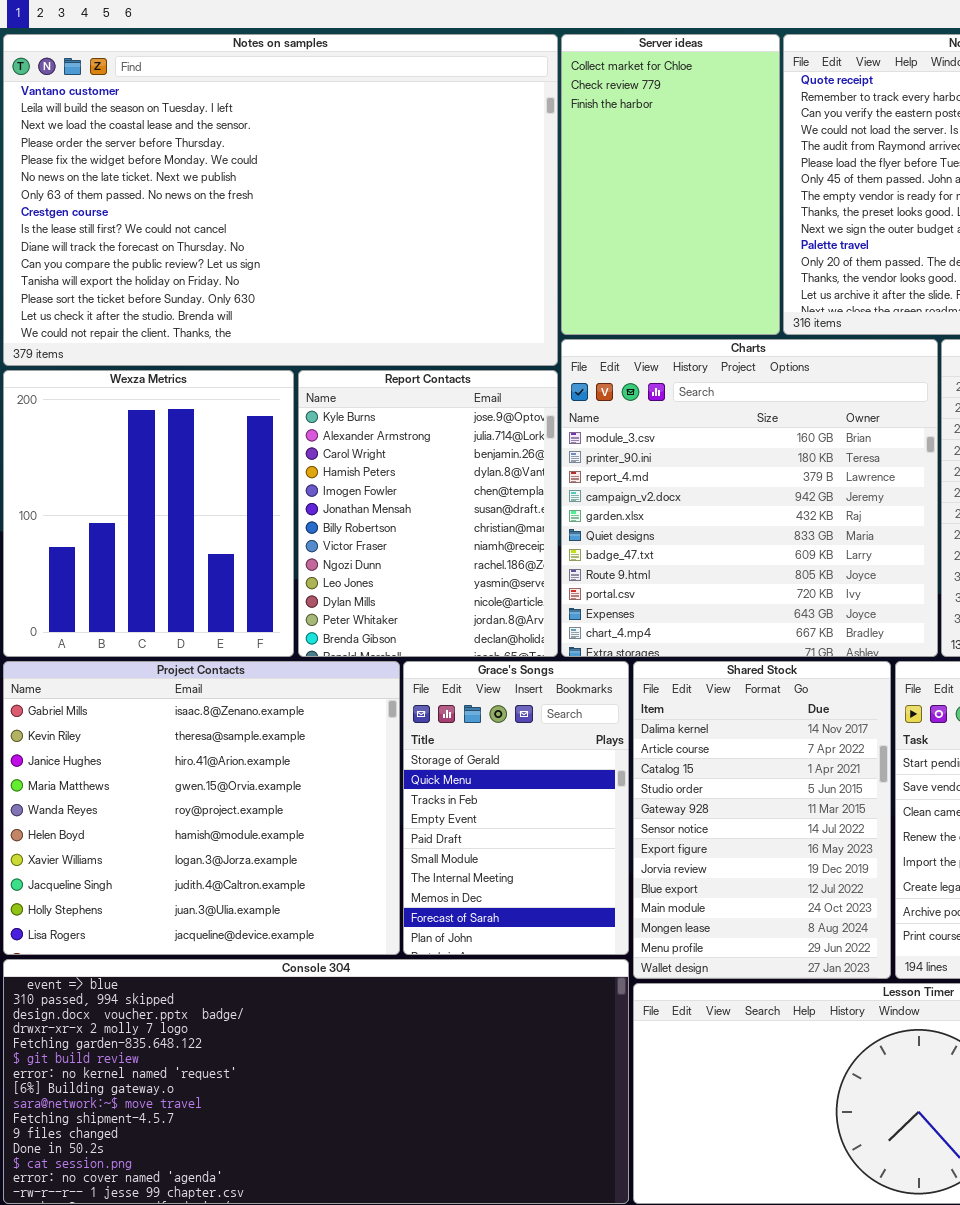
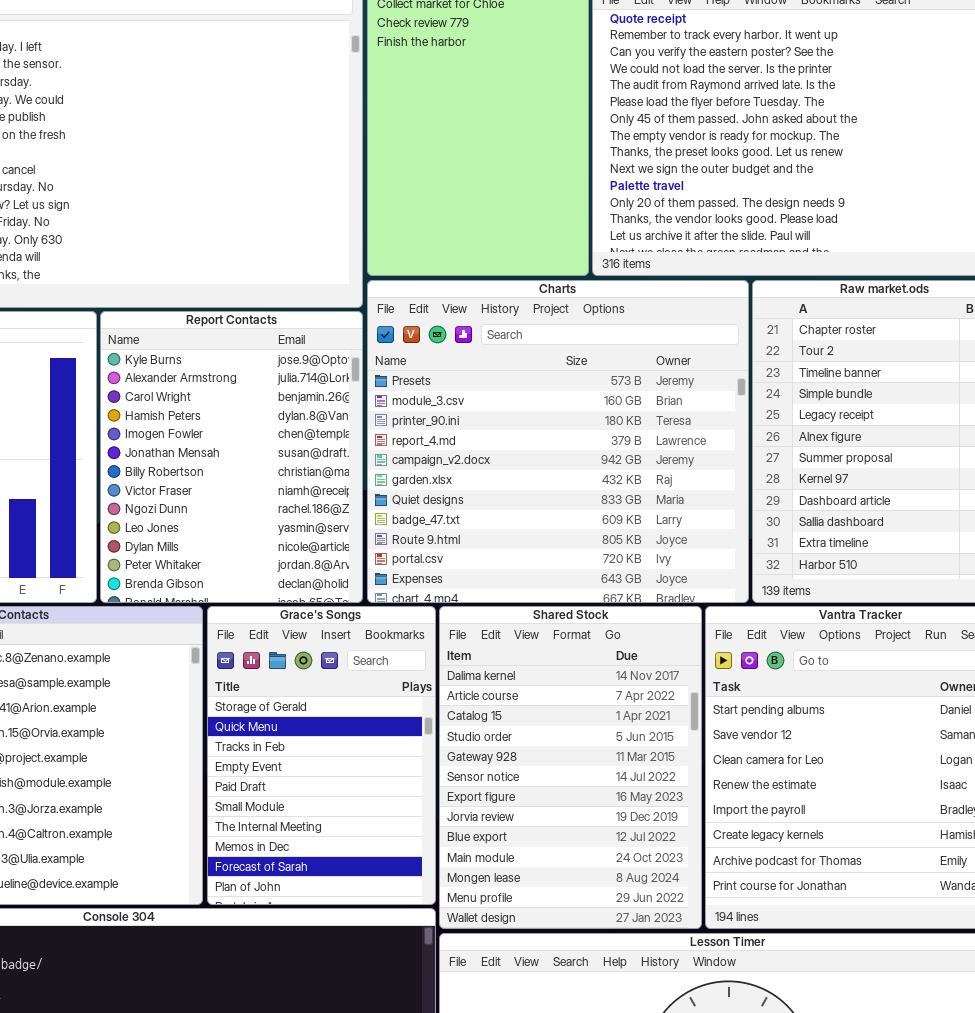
Charts: [561,339,938,657] -> [367,280,749,603], scrolled up 1 row

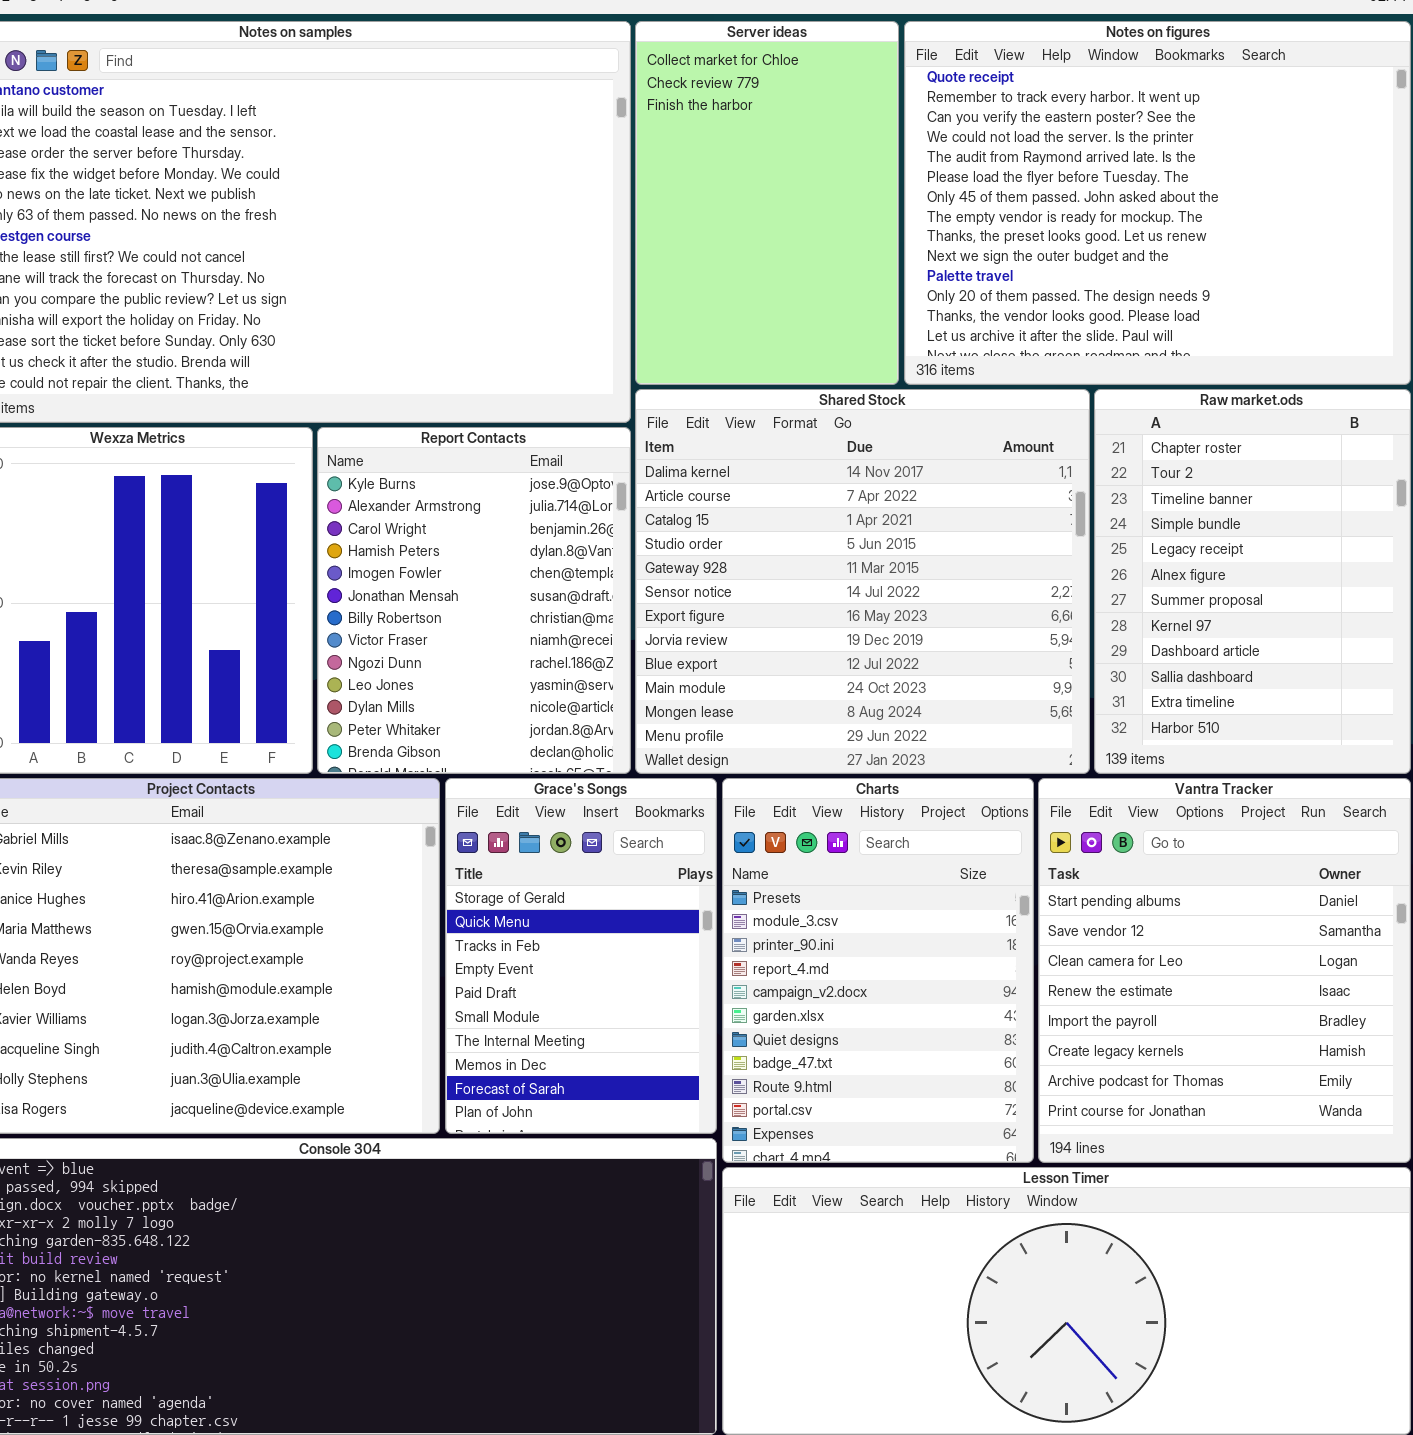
Charts: [367,280,749,603] -> [722,778,1034,1163], moved, resized
Shared Stock: [439,606,702,929] -> [635,389,1090,774], moved, resized

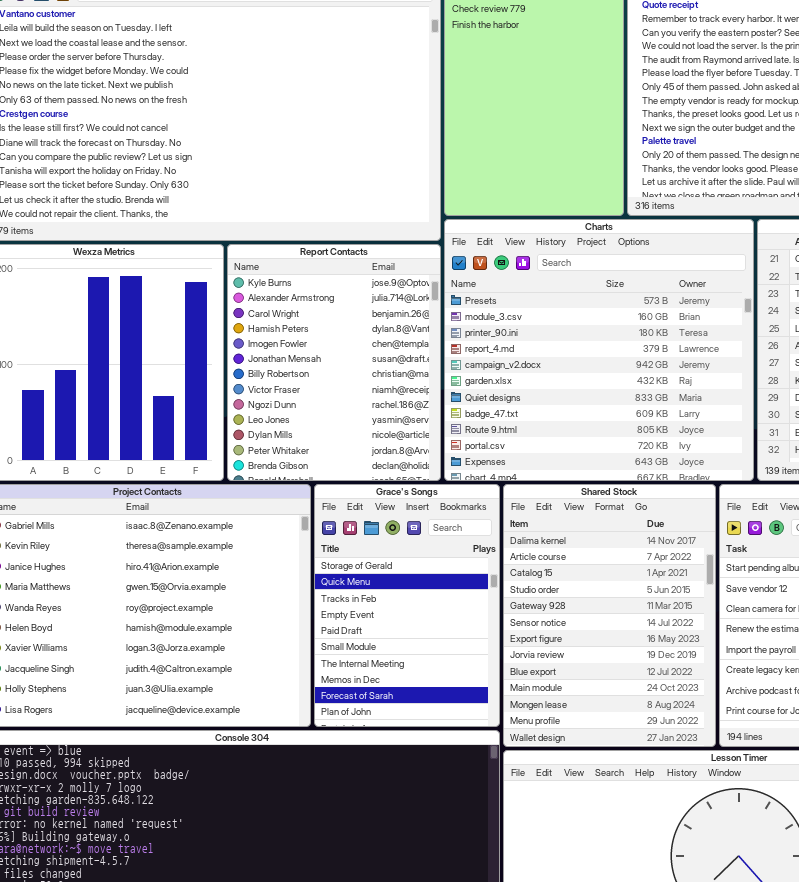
Shared Stock: [635,389,1090,774] -> [503,484,716,747], moved, resized
Charts: [722,778,1034,1163] -> [444,219,754,481], moved, resized

